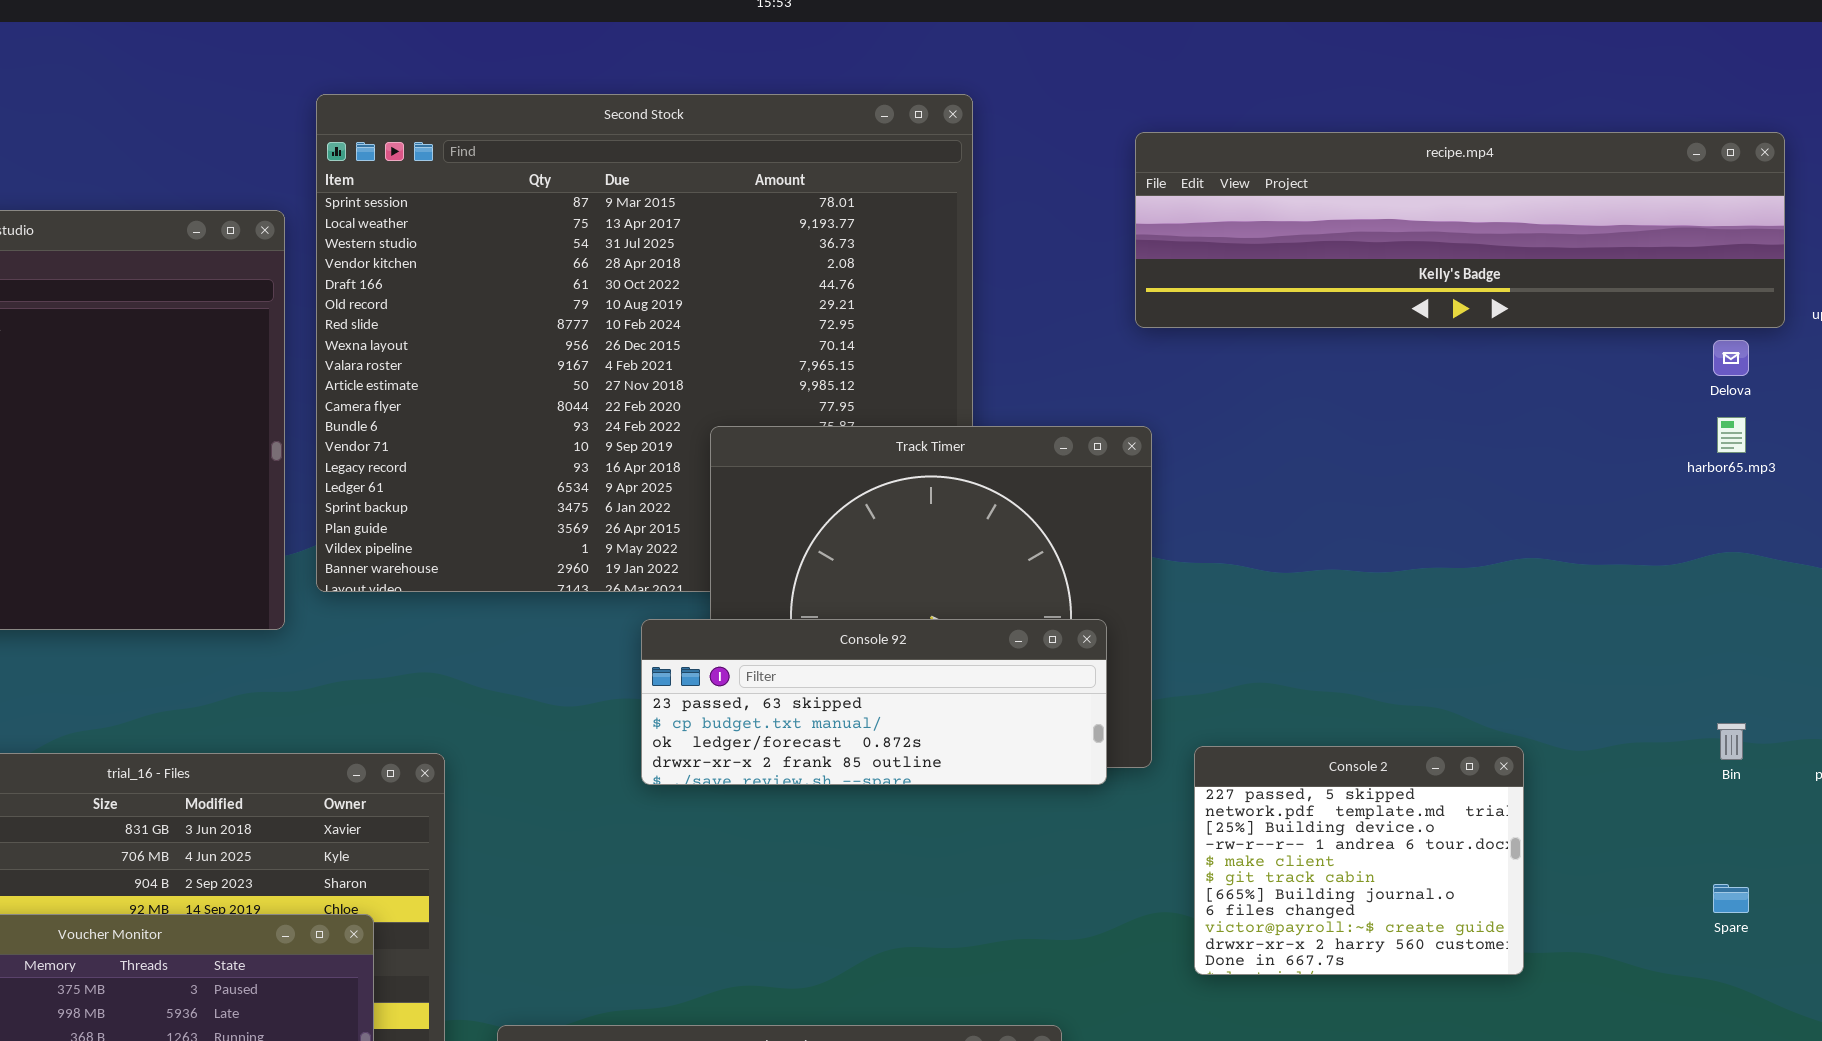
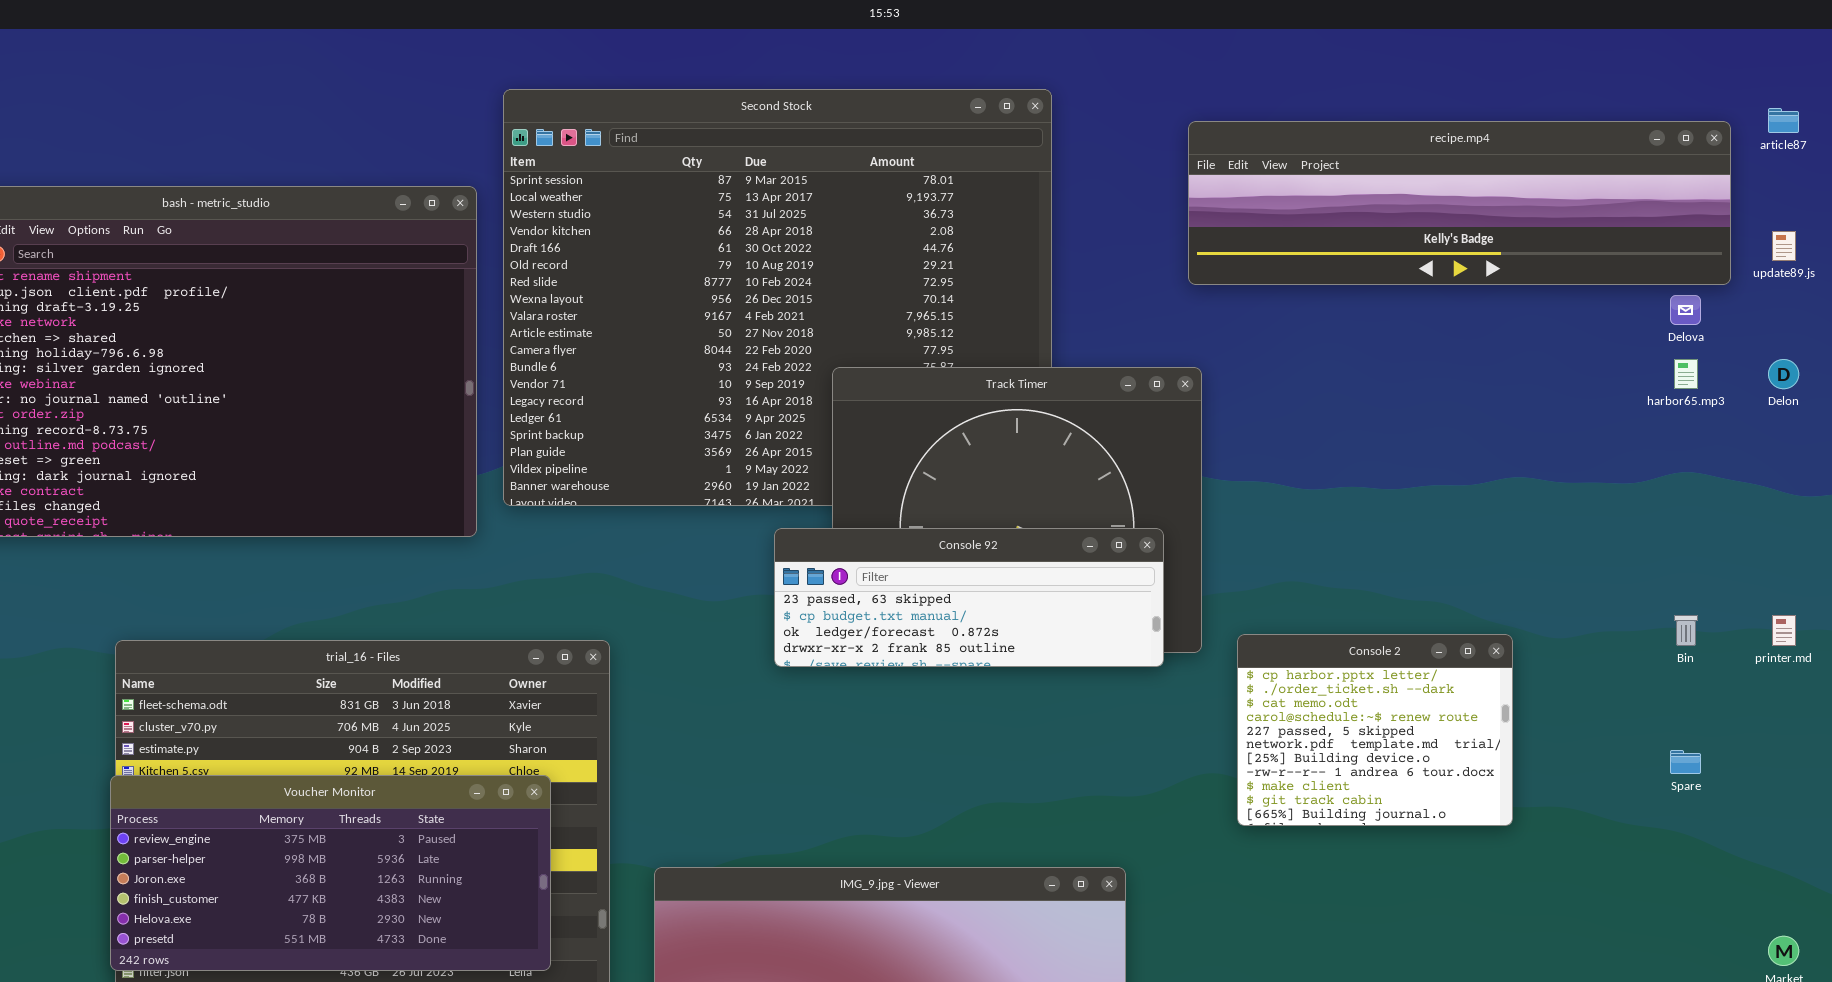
Console 2: [1194,746,1524,975] -> [1237,634,1513,826], scrolled up 4 rows

